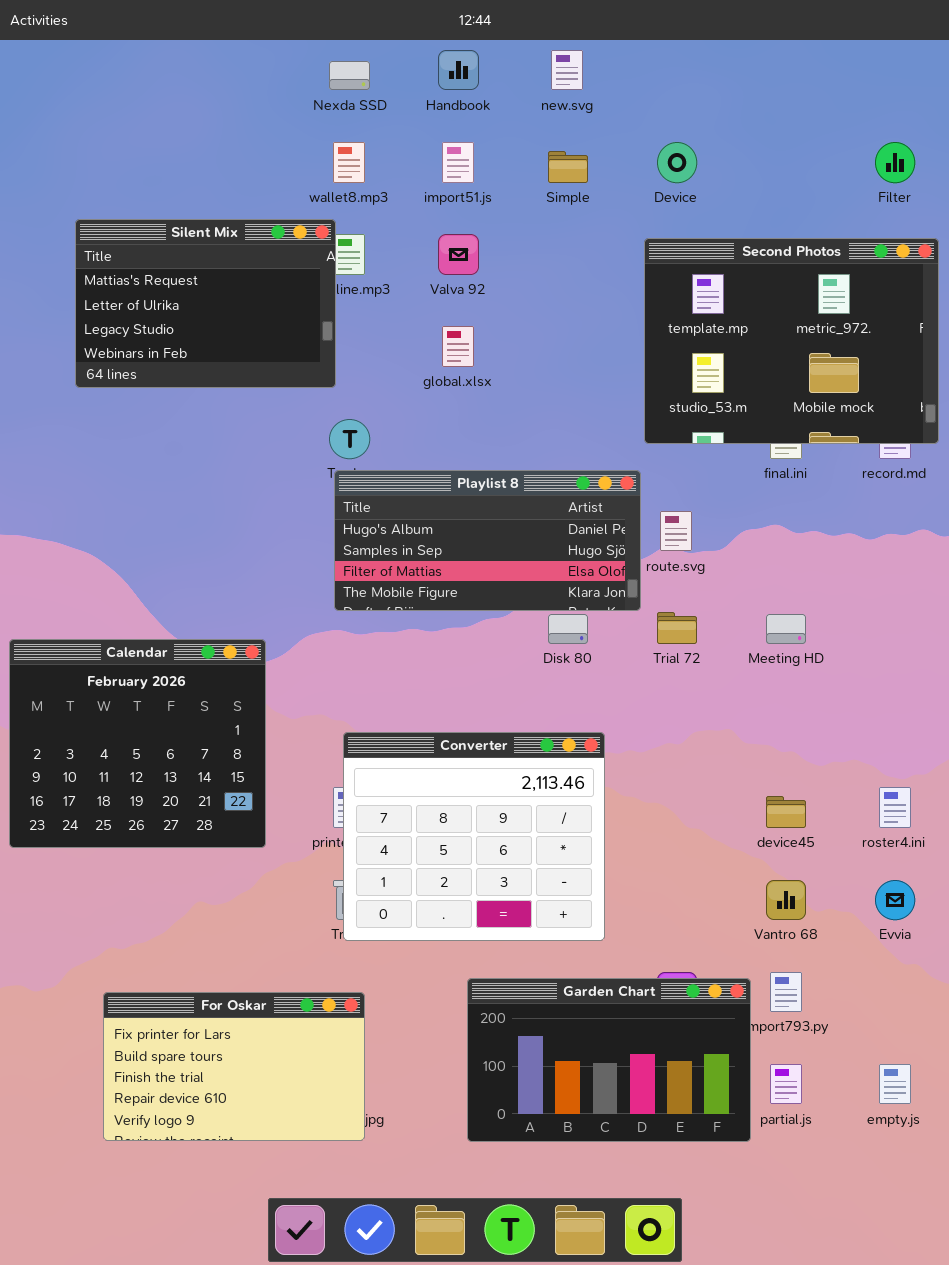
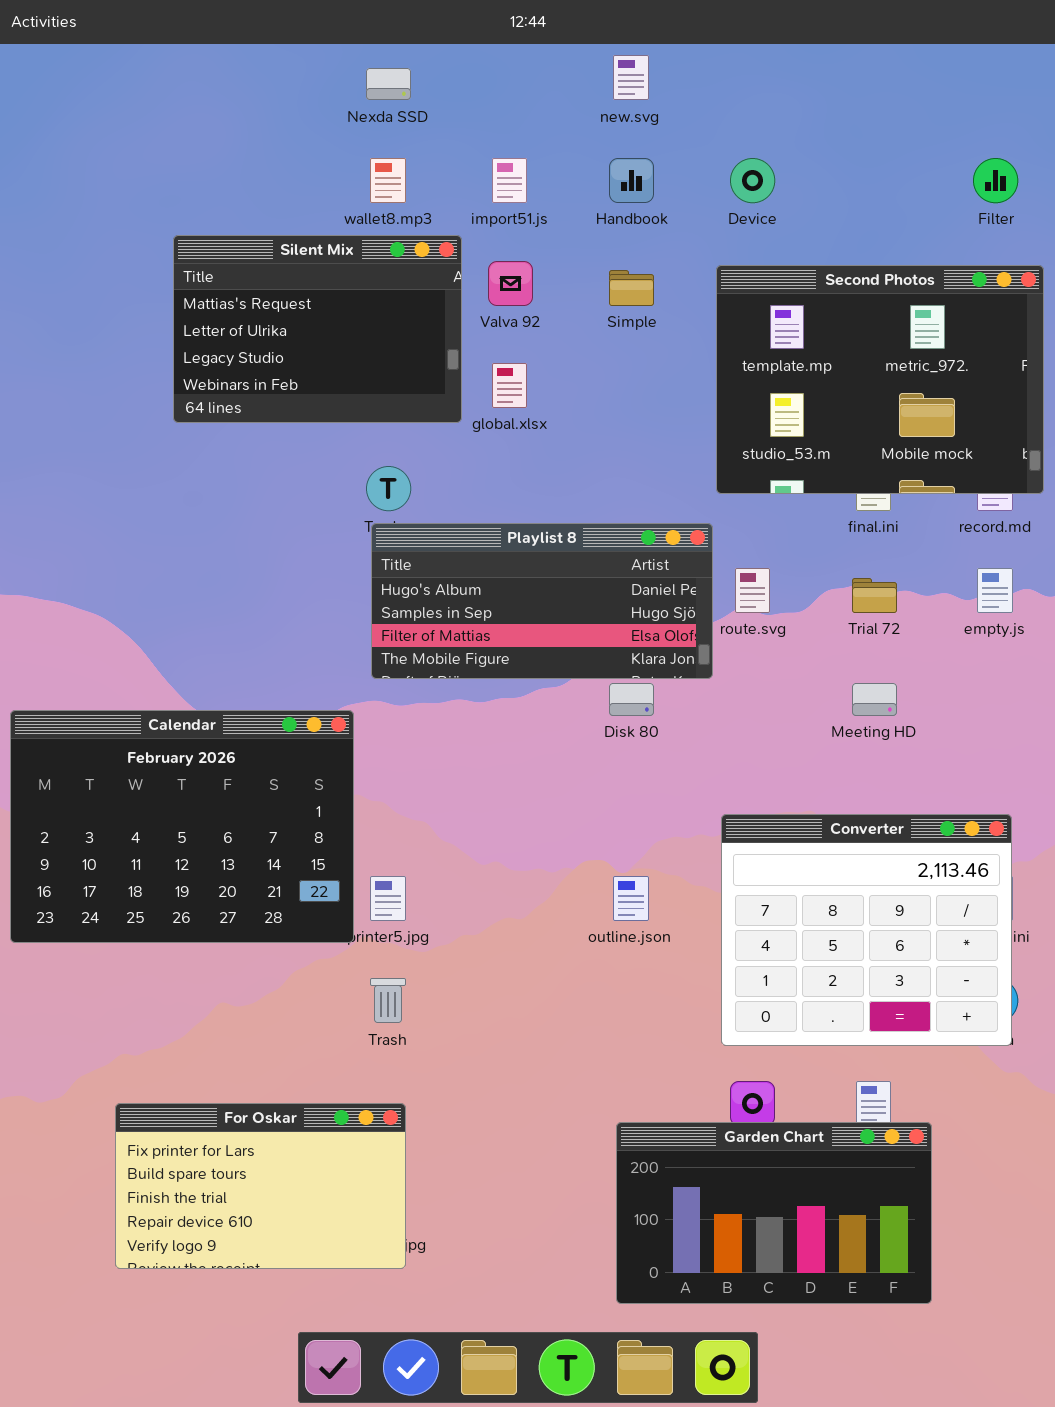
Handbook: [438,50,479,90] -> [609,158,654,203], moved
Simple: [548,151,588,183] -> [609,270,654,306], moved
Silent Mix: [75,219,336,388] -> [173,235,462,423], moved
Trial 72: [657,612,697,644] -> [852,578,897,613], moved
Calendar: [9,639,266,848] -> [10,710,354,943], resized
Converter: [343,732,605,941] -> [721,814,1012,1046], moved
Garden Chart: [467,978,751,1142] -> [616,1122,932,1304], moved
empty.js: [879,1064,911,1104] -> [977,568,1013,613], moved

